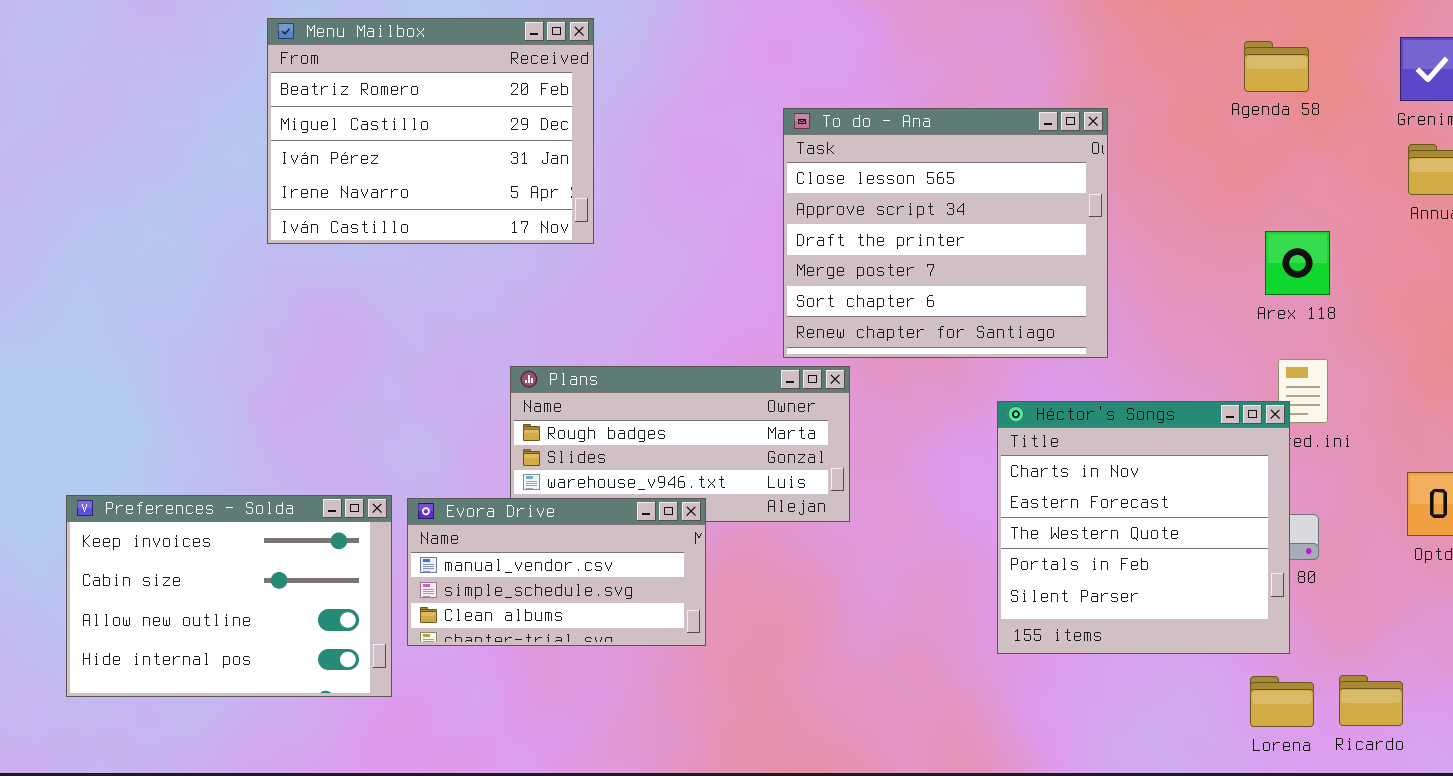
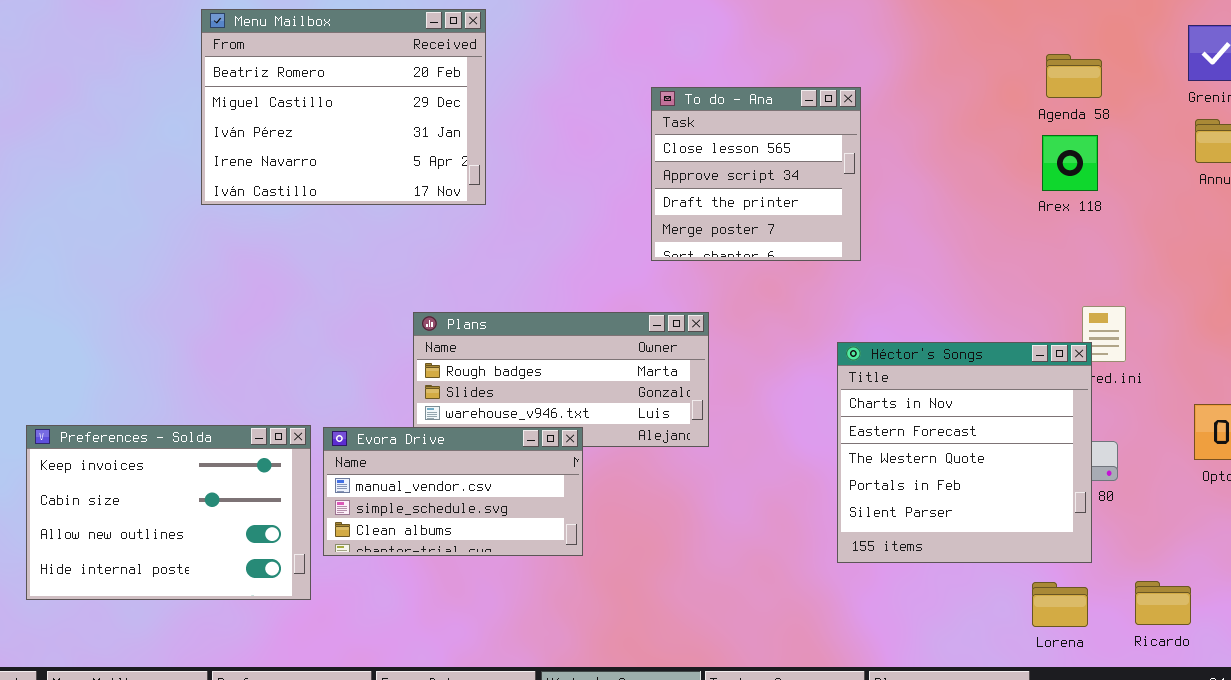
Agenda 58: [1244,41,1309,92] -> [1046,54,1102,98], moved
To do - Ana: [783,108,1108,358] -> [651,87,861,261], resized
Arex 118: [1265,231,1330,295] -> [1042,135,1098,191], moved
Lorena: [1250,676,1314,727] -> [1032,582,1088,627], moved

